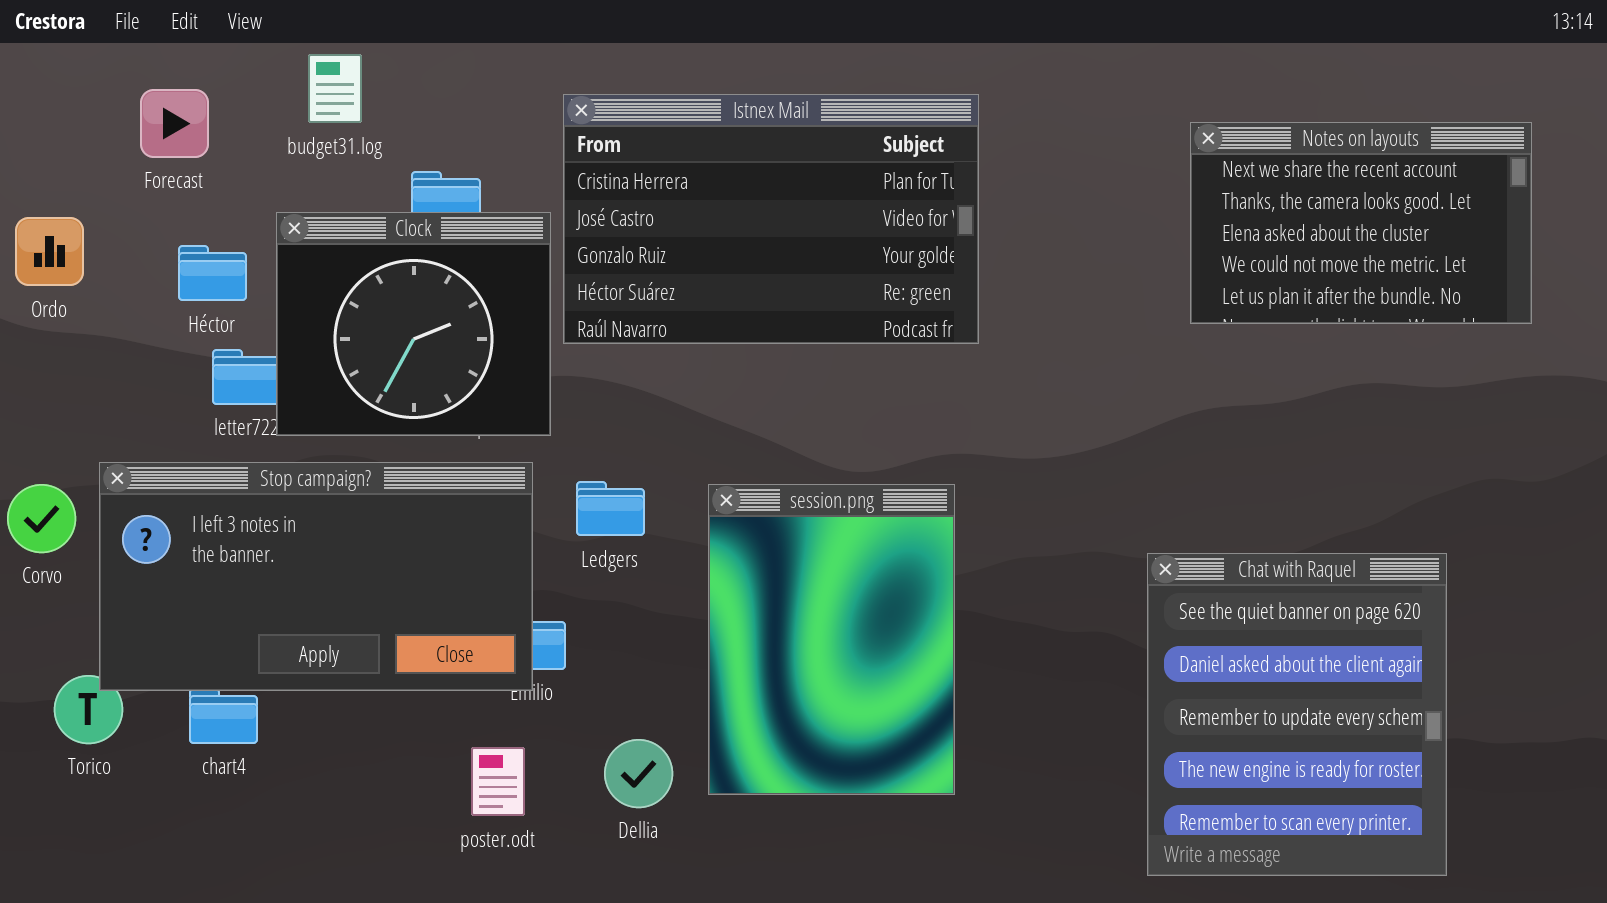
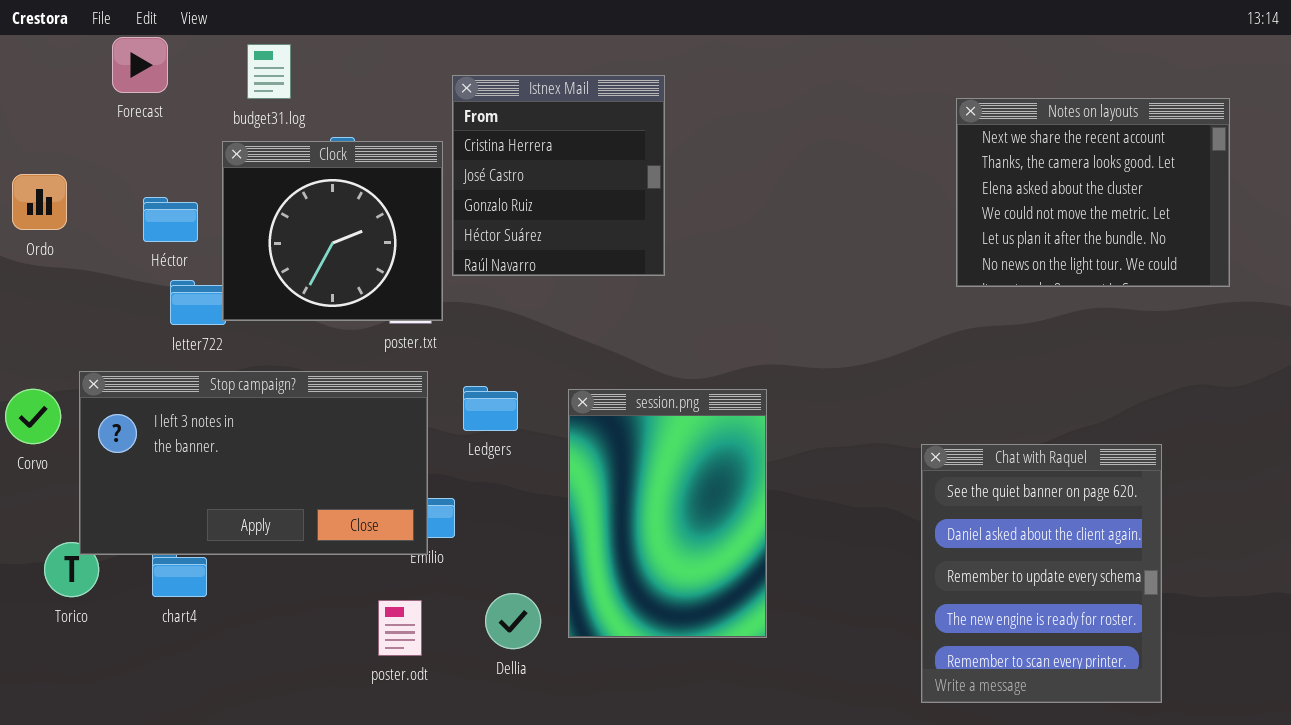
Forecast: [140,89,209,158] -> [112,37,168,93], moved
Istnex Mail: [563,94,979,344] -> [452,75,665,276], resized
Notes on layouts: [1190,122,1532,324] -> [956,98,1230,287], resized
Clock: [276,212,551,436] -> [222,141,443,321], moved

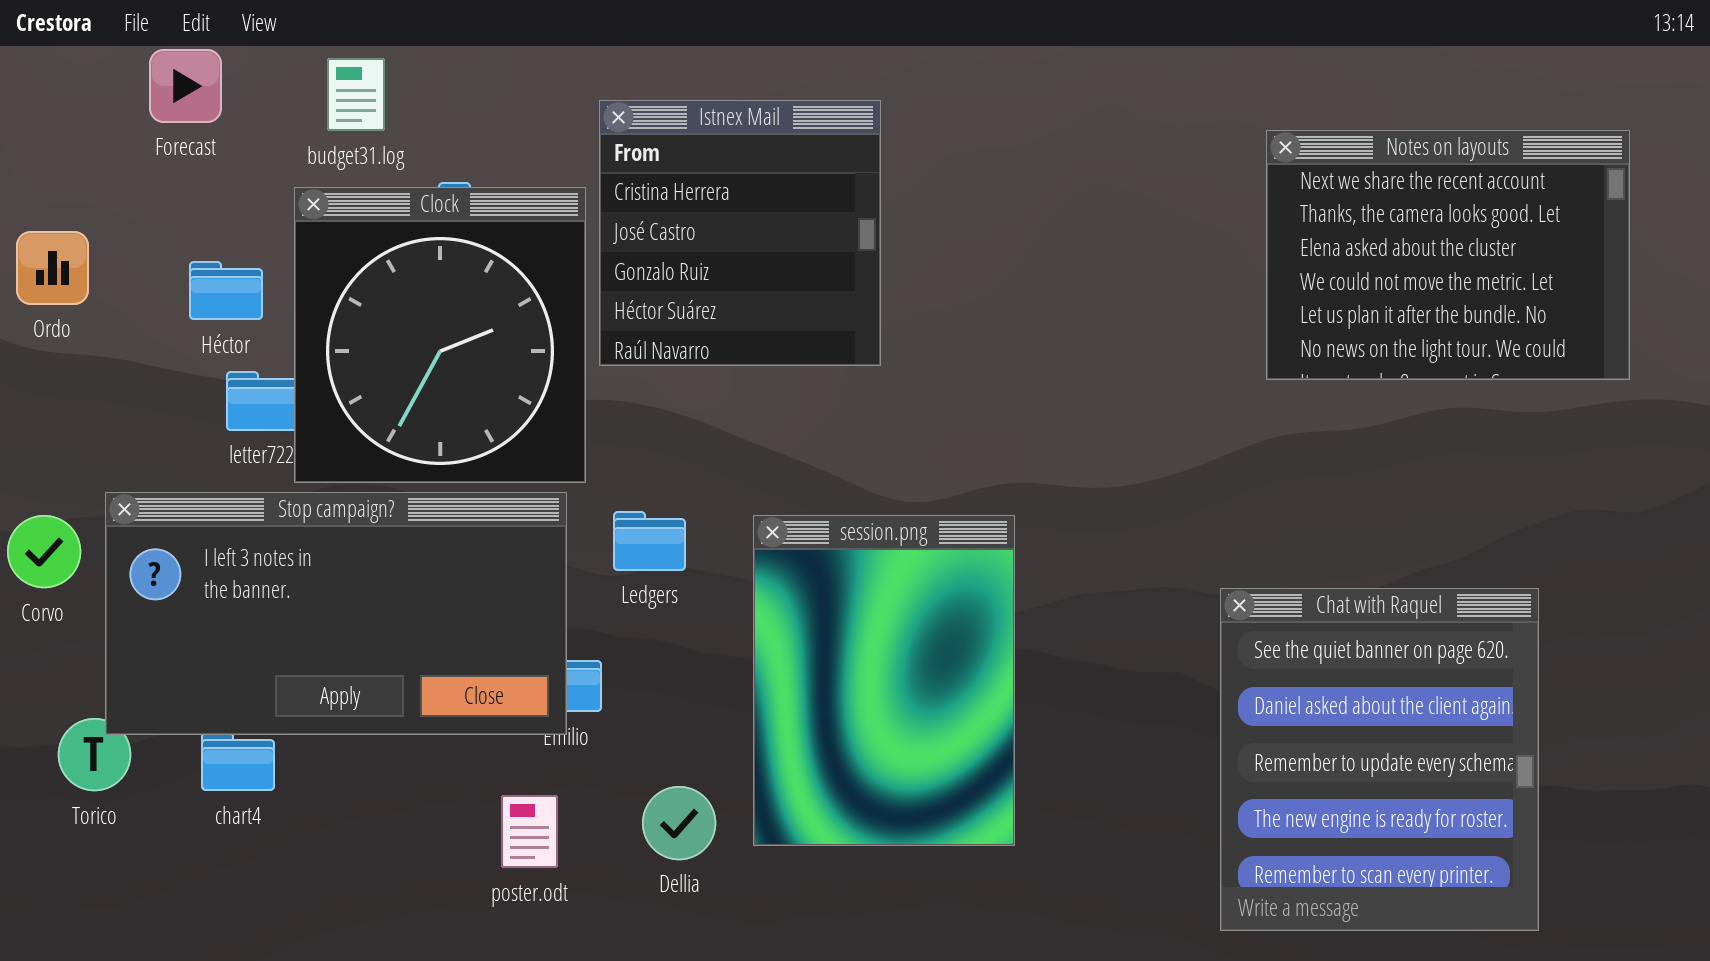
Clock: [222,141,443,321] -> [294,187,586,483], resized

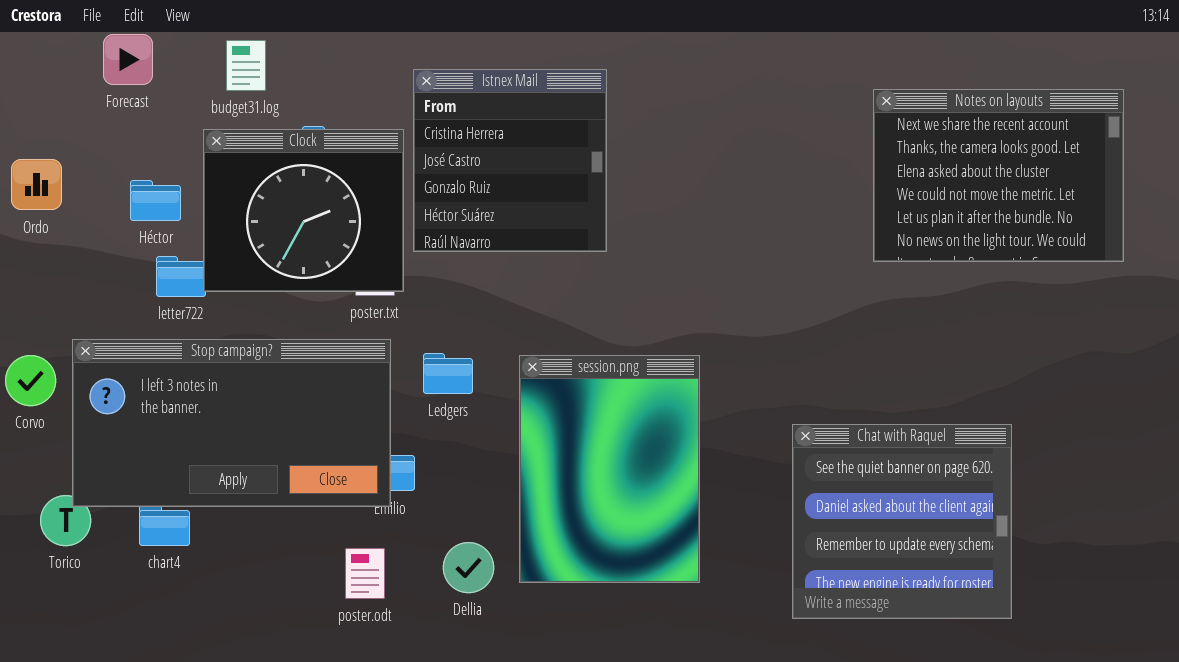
Clock: [294,187,586,483] -> [203,129,404,292], resized
Chat with Raquel: [1220,588,1539,931] -> [792,424,1012,619], moved, resized

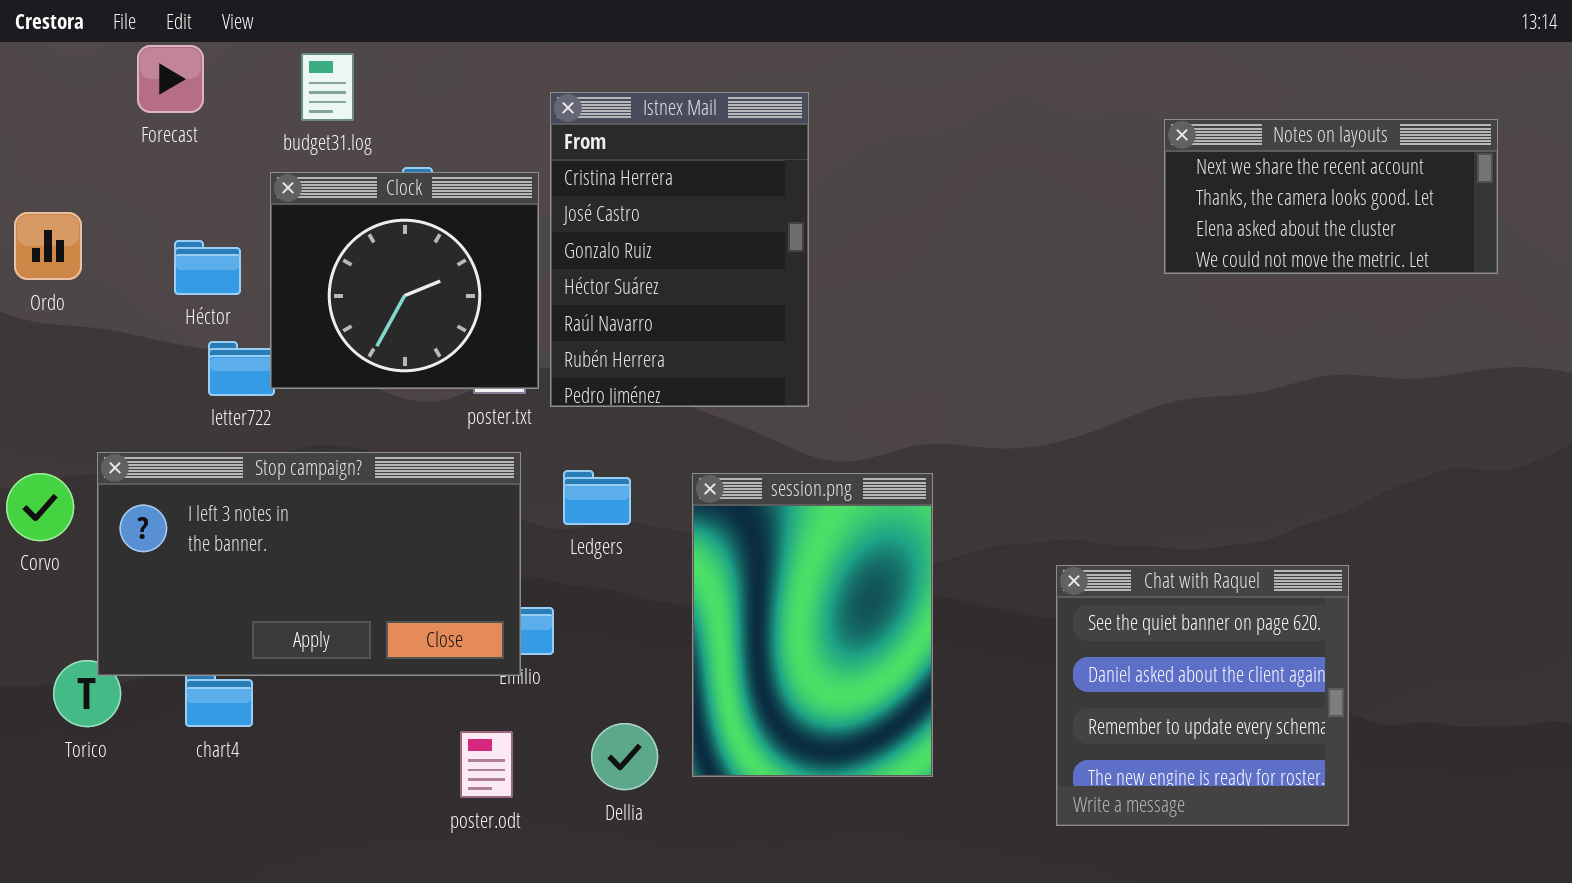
Istnex Mail: [413,69,607,252] -> [550,92,809,407], resized
Notes on layouts: [873,89,1124,262] -> [1164,119,1498,274], resized

